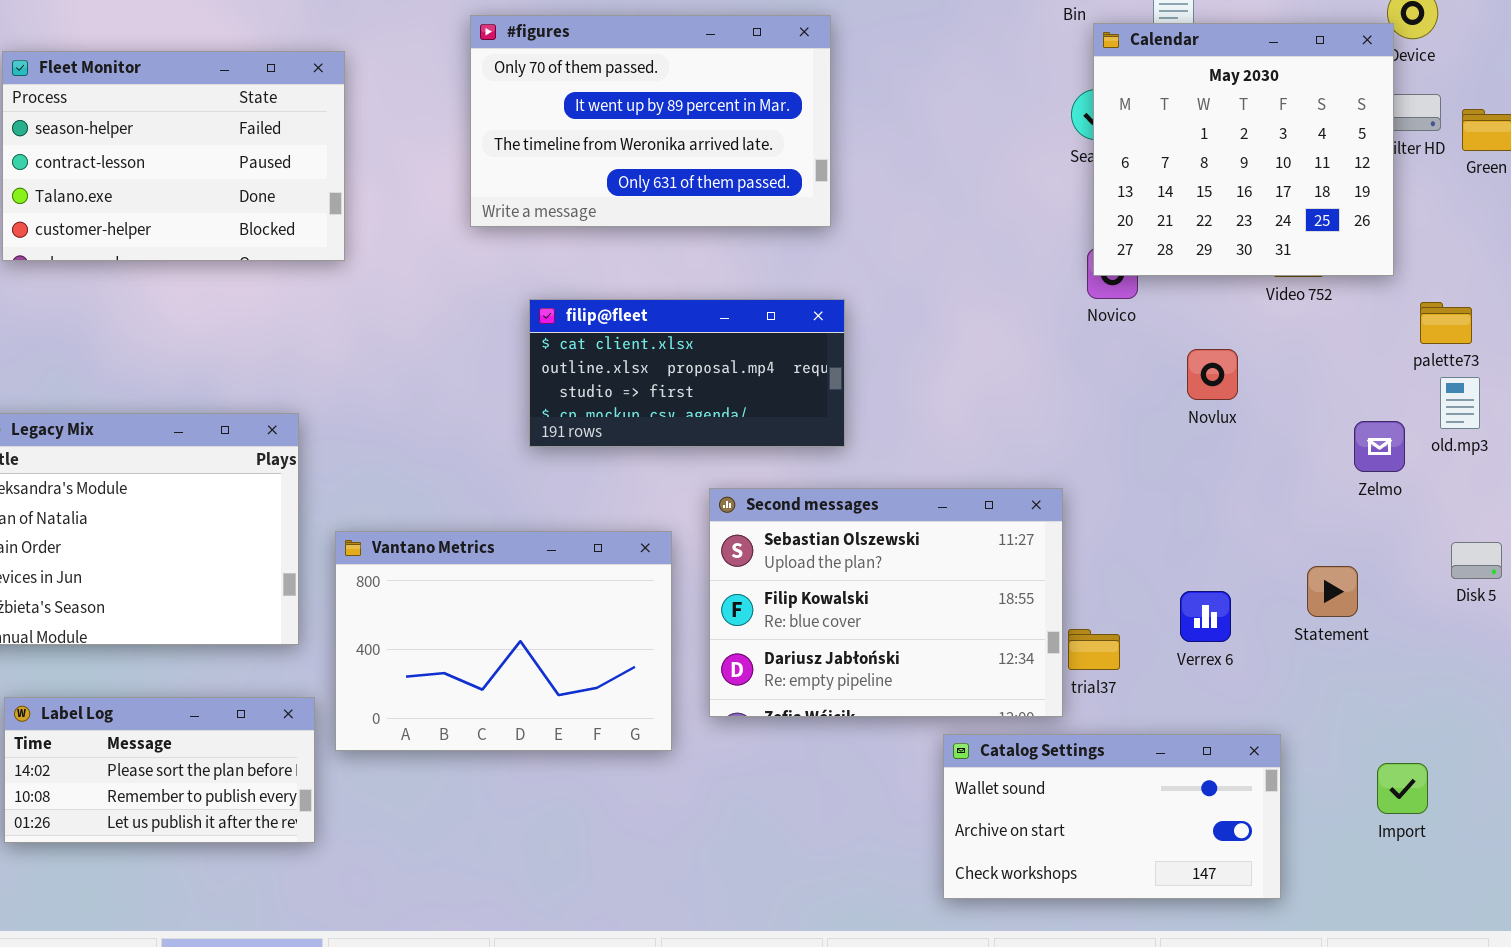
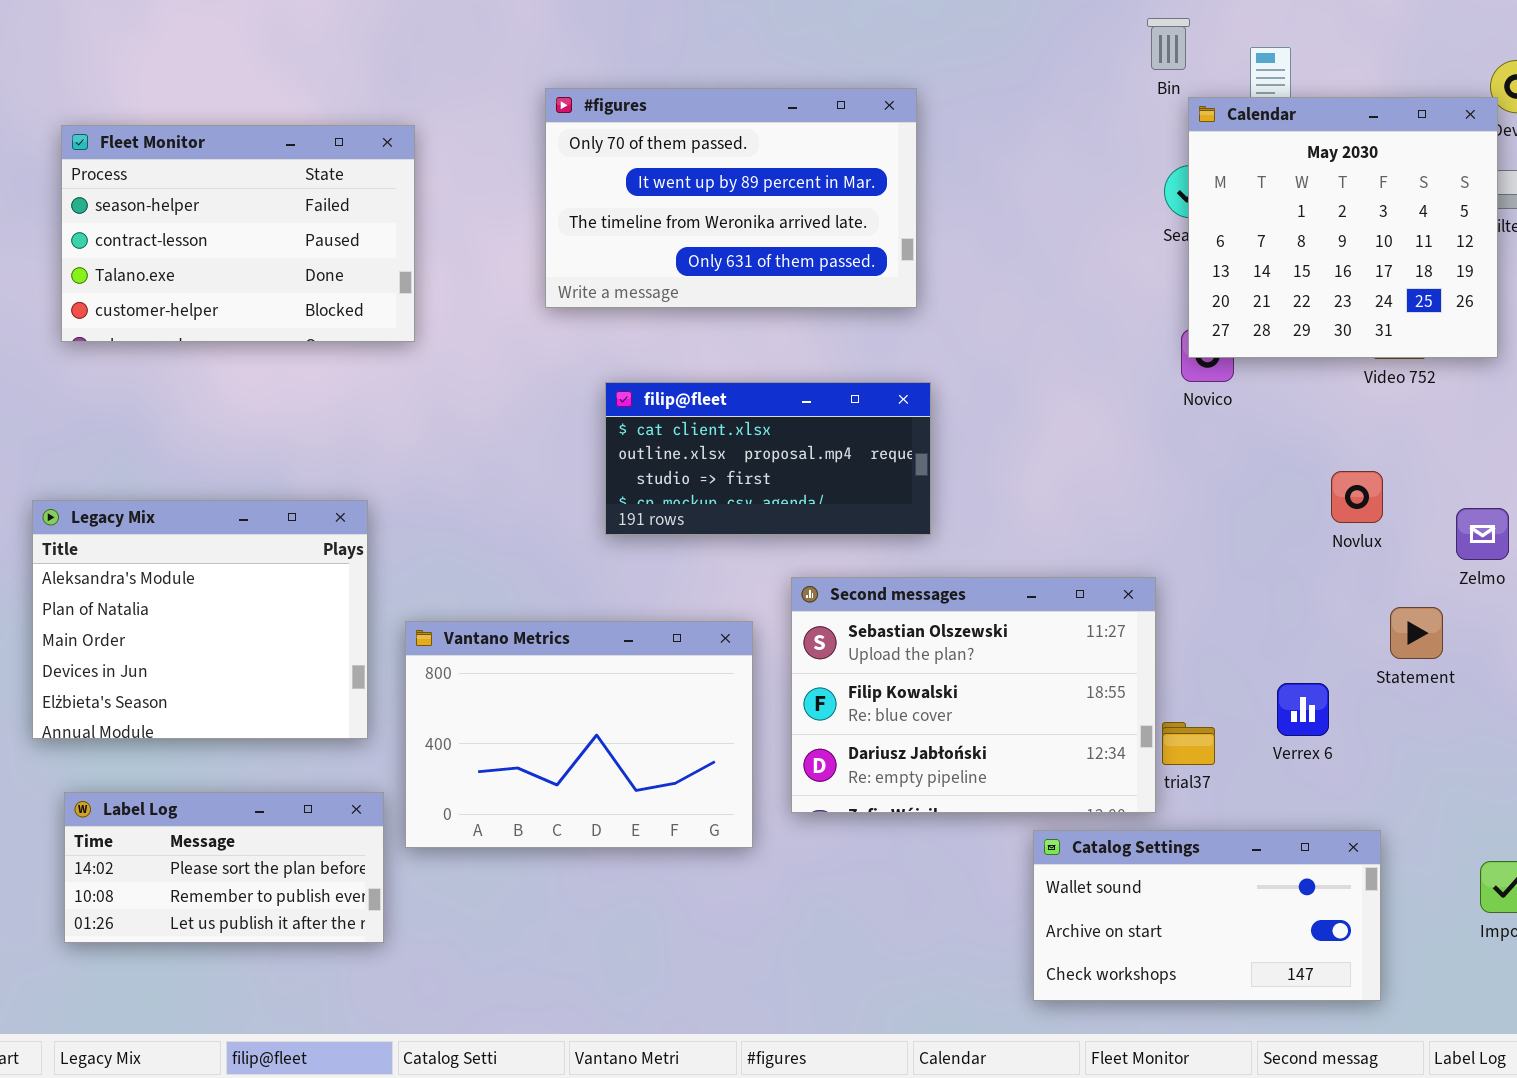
Novlux: [1187,349,1238,400] -> [1331,471,1383,523], moved
Statement: [1307,566,1358,617] -> [1390,607,1443,659], moved

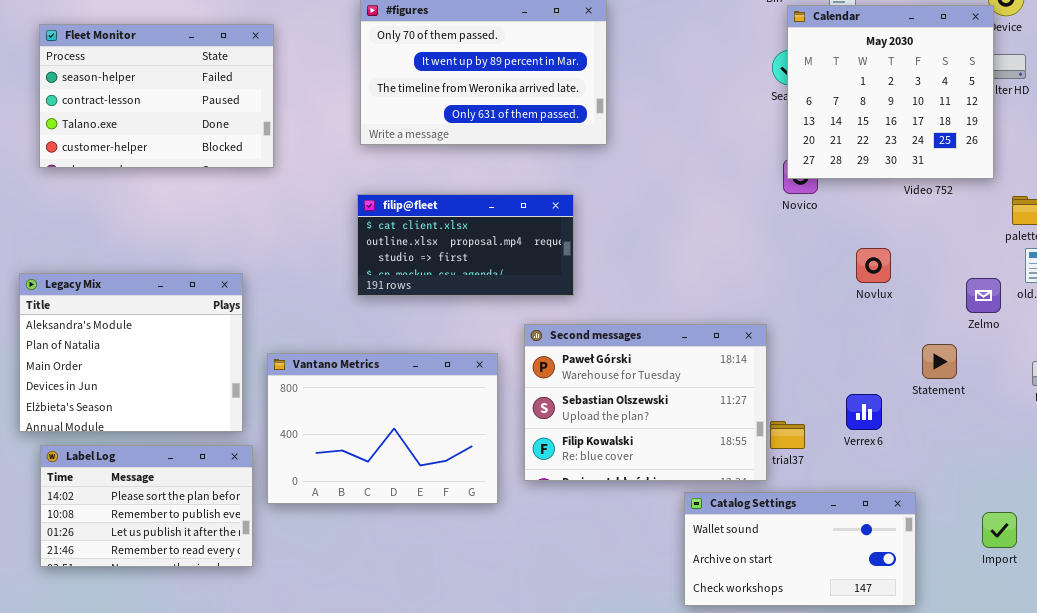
filip@fleet: [605,382,931,535] -> [357,194,574,296], moved
Novlux: [1331,471,1383,523] -> [856,248,891,283], moved
Second messages: [791,577,1156,813] -> [524,324,767,481], scrolled up 1 row
Label Log: [64,792,384,943] -> [40,445,253,567], resized

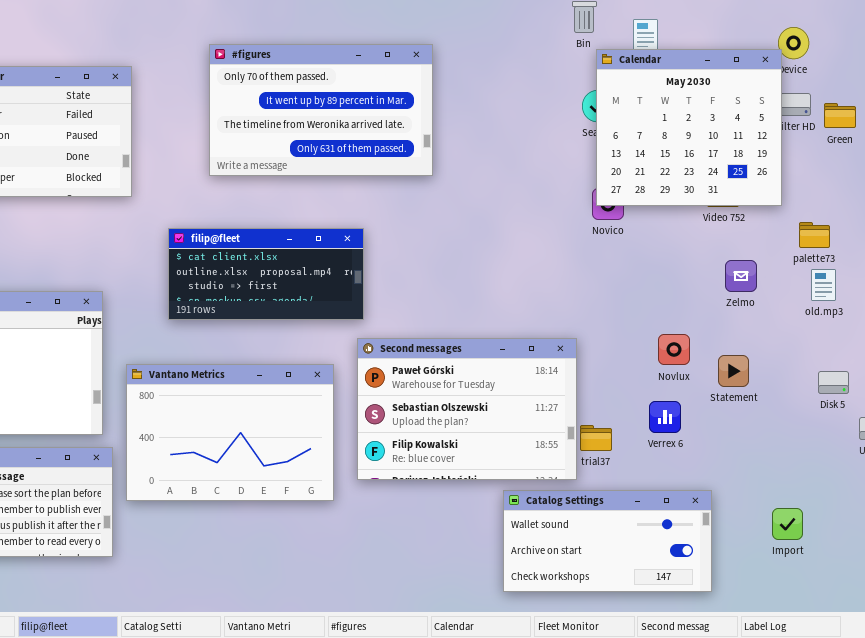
filip@fleet: [357,194,574,296] -> [168,228,364,320], moved
Novlux: [856,248,891,283] -> [658,334,690,365], moved
Zelmo: [966,278,1001,313] -> [725,260,757,292], moved

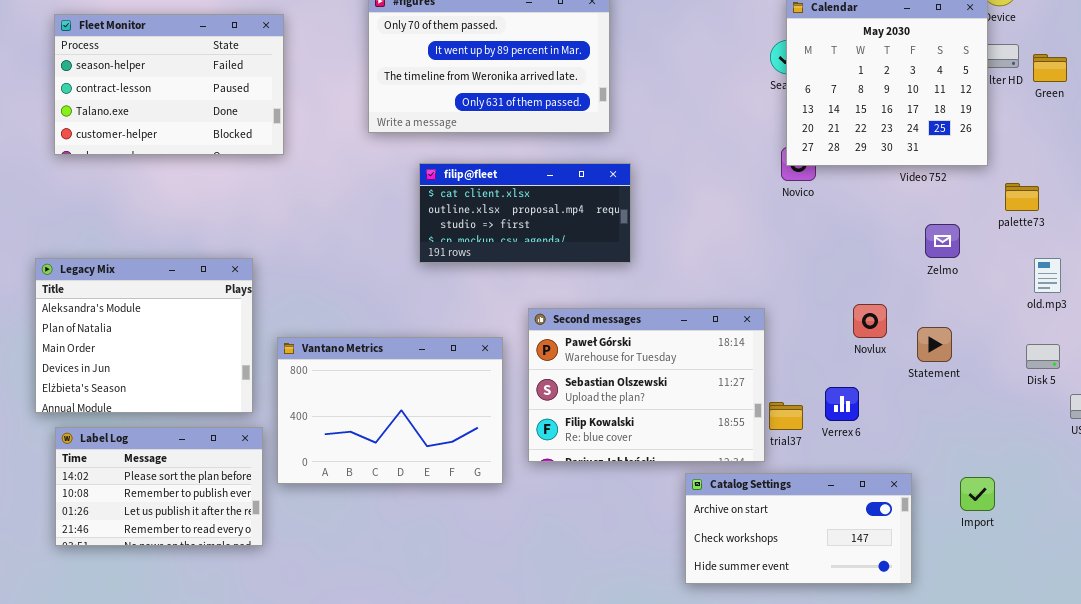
filip@fleet: [168,228,364,320] -> [419,163,631,263], moved
old.mp3: [811,269,836,301] -> [1034,258,1061,293], moved
Verrex 6: [649,401,681,433] -> [825,387,859,421], moved
Catalog Settings: [503,490,712,592] -> [685,473,912,584], scrolled down 1 row
Import: [772,508,803,540] -> [960,477,995,511], moved

